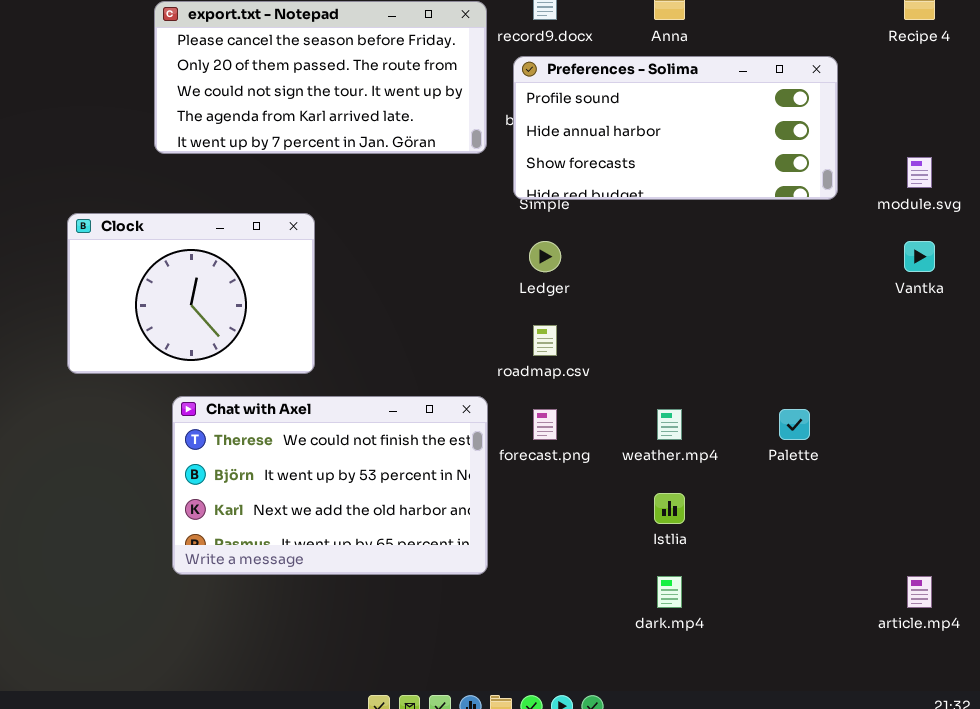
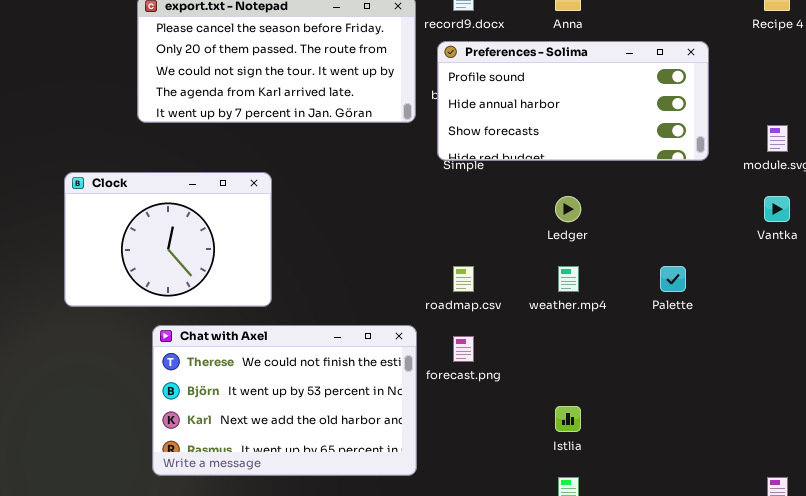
Ledger: [529,241,561,272] -> [555,196,581,222], moved
weather.mp4: [657,409,682,440] -> [558,266,579,292], moved
Palette: [779,409,810,440] -> [660,266,686,292], moved

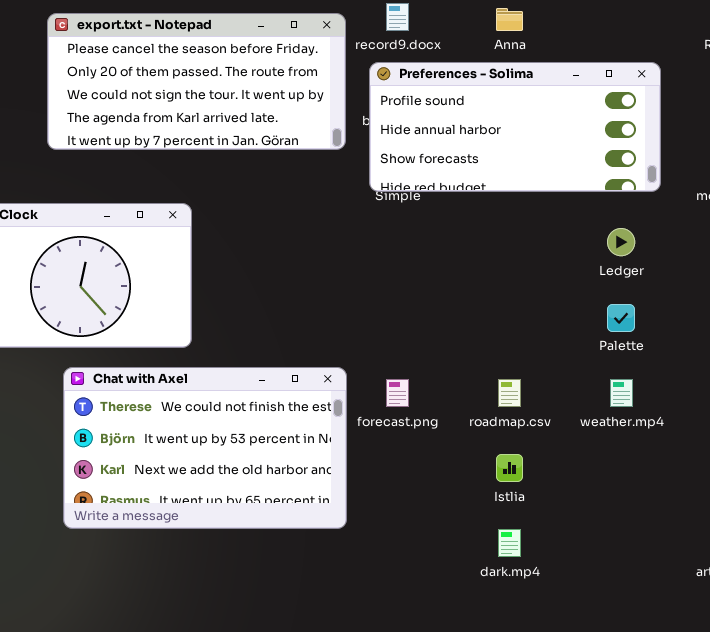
Ledger: [555,196,581,222] -> [607,228,635,256], moved
roadmap.csv: [453,266,474,292] -> [498,379,521,407], moved
weather.mp4: [558,266,579,292] -> [610,379,633,407], moved

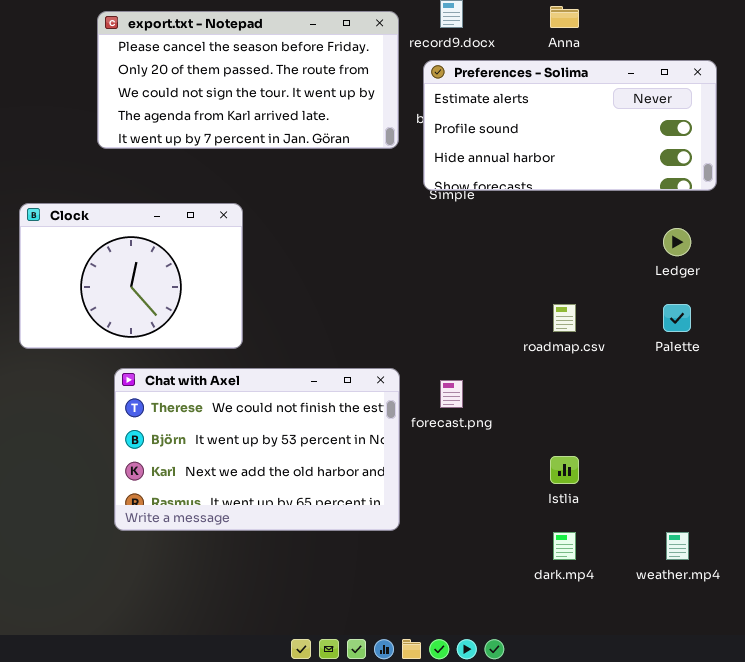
Preferences - Solima: [369,62,661,192] -> [423,60,717,191], scrolled up 1 row
roadmap.csv: [498,379,521,407] -> [553,304,576,332], moved
weather.mp4: [610,379,633,407] -> [666,532,689,560], moved

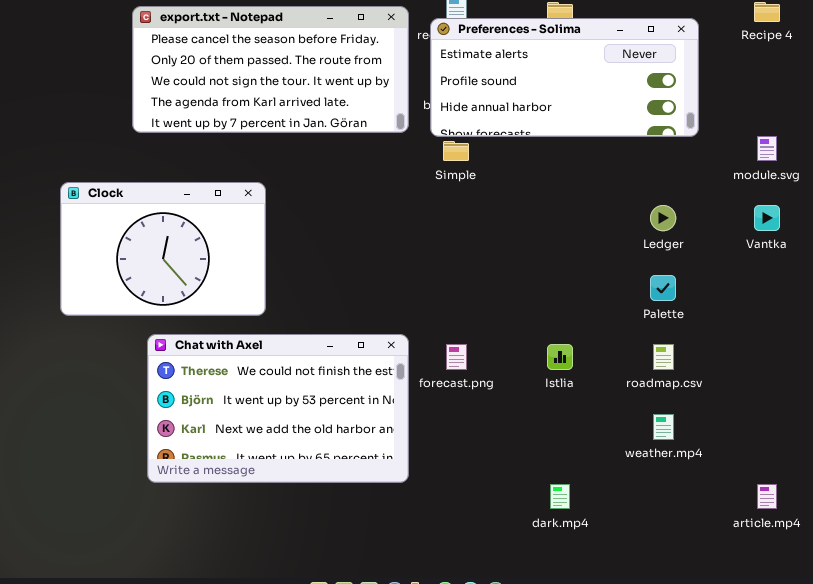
Preferences - Solima: [423,60,717,191] -> [430,18,699,137], moved
roadmap.csv: [553,304,576,332] -> [653,344,674,370], moved
Istlia: [550,456,579,484] -> [547,344,573,370], moved
weather.mp4: [666,532,689,560] -> [653,414,674,440], moved

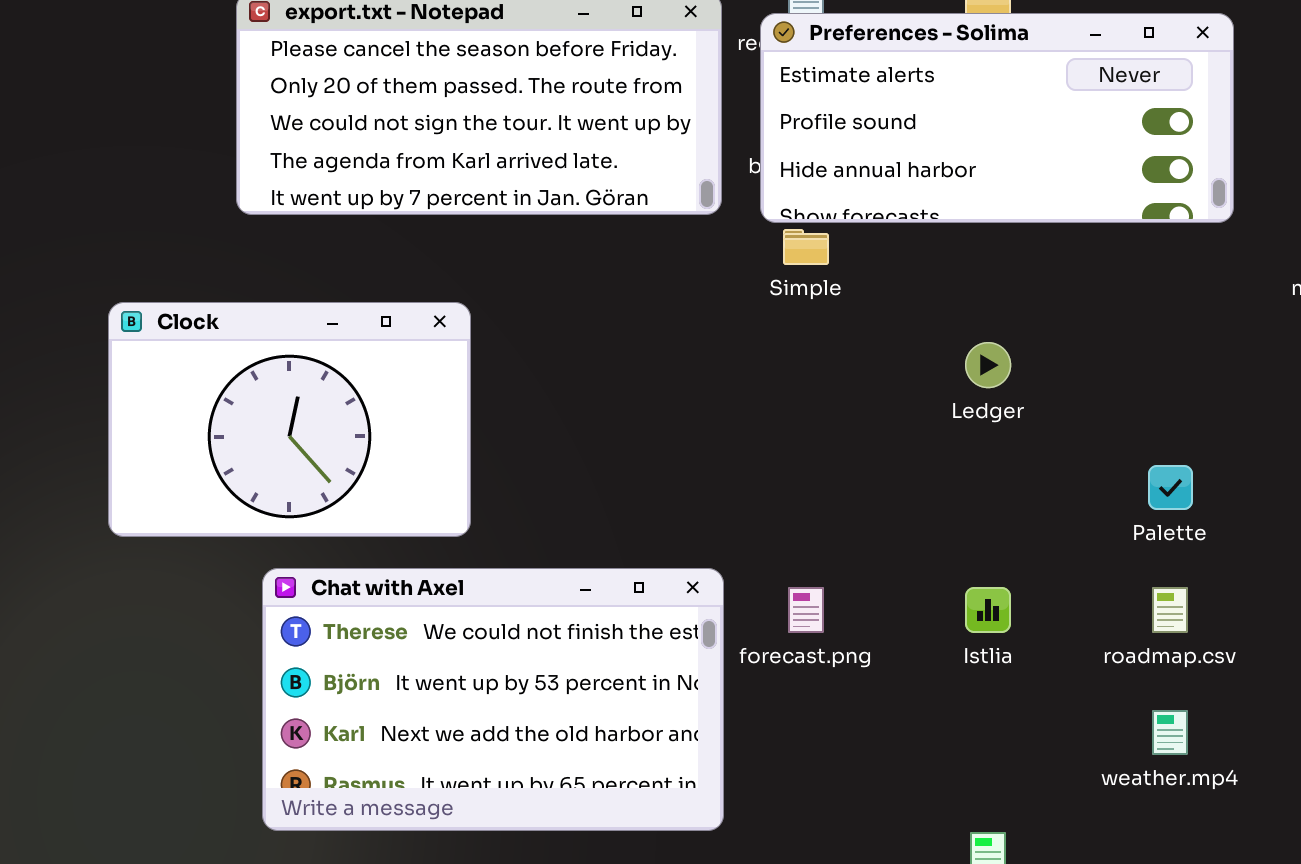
Ledger: [650,205,676,231] -> [965,342,1011,388], moved

